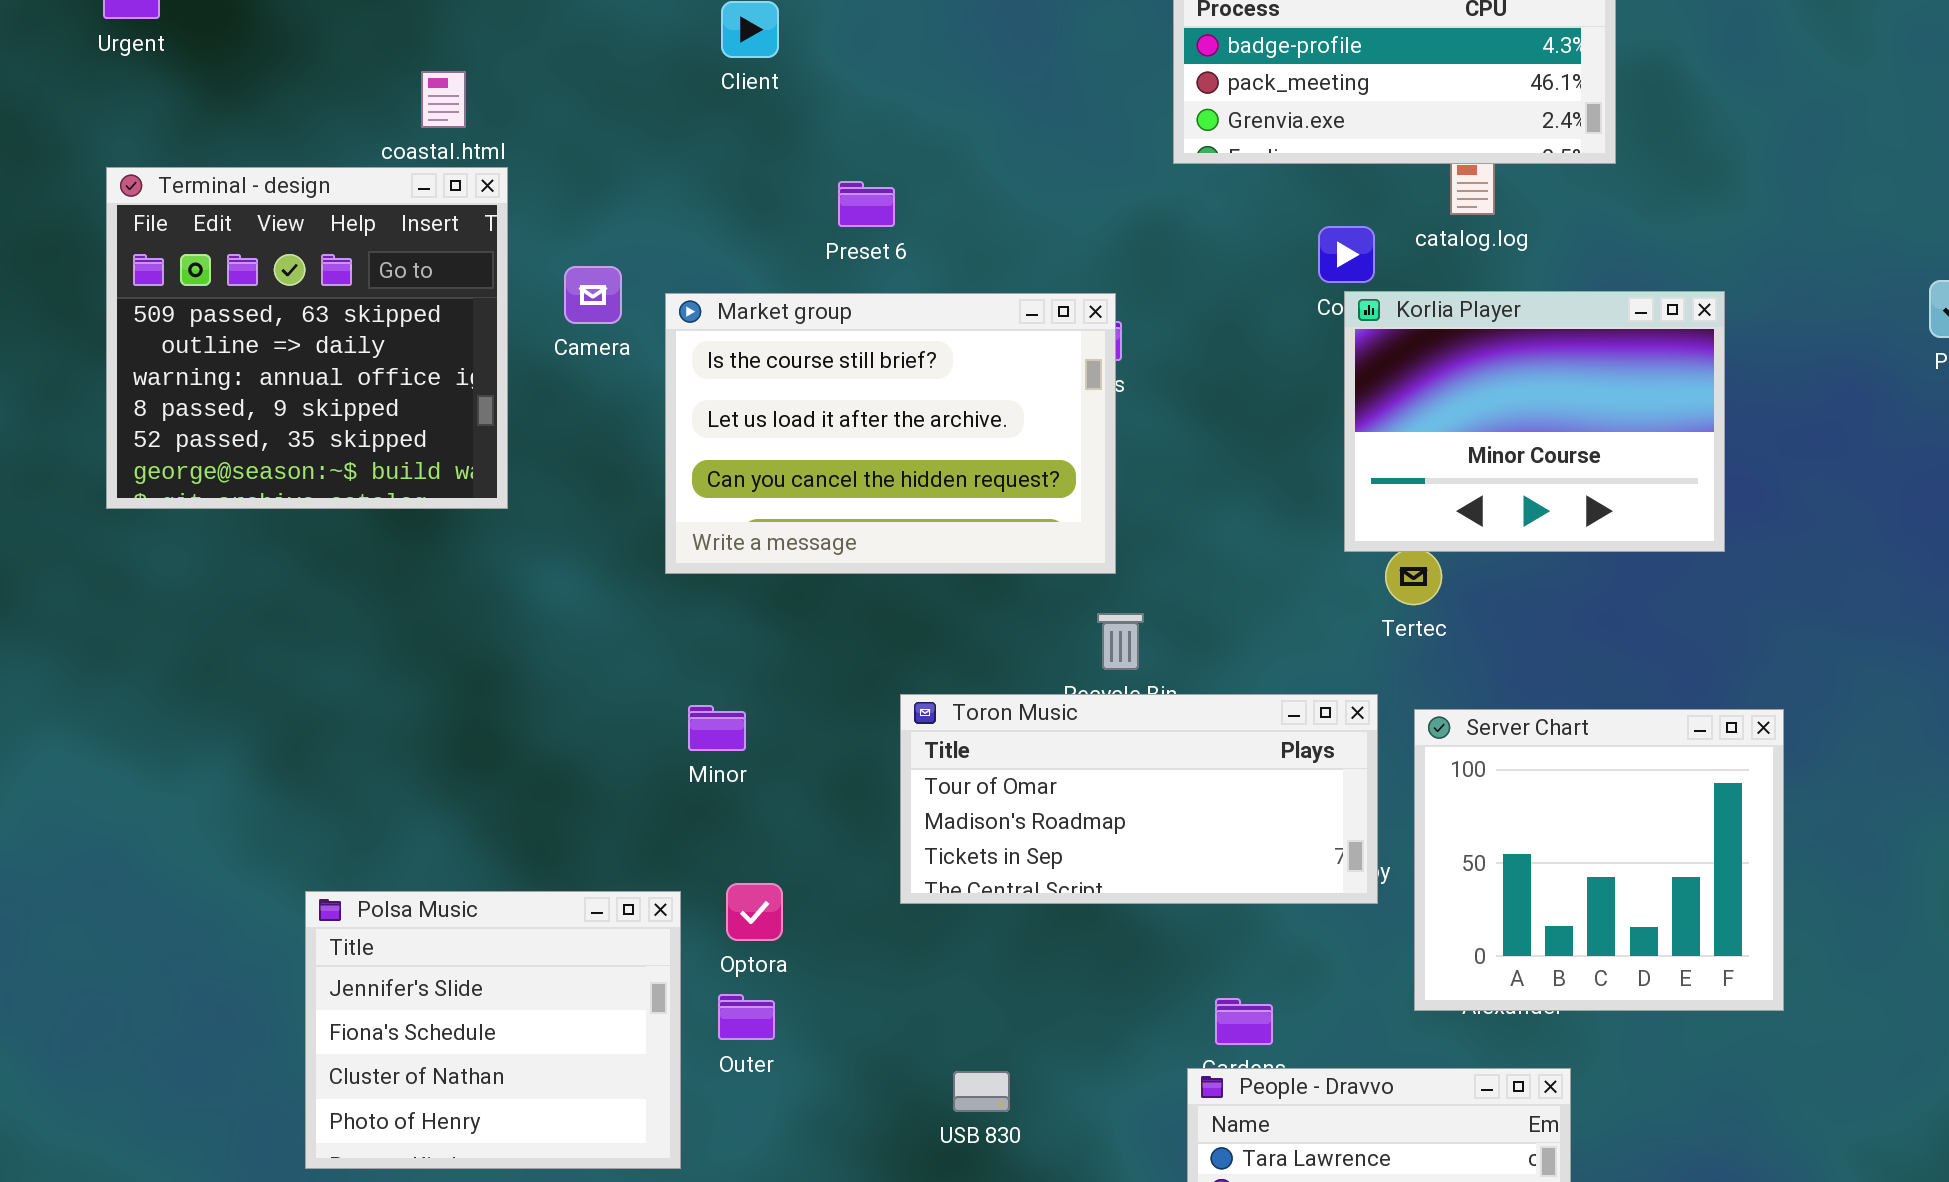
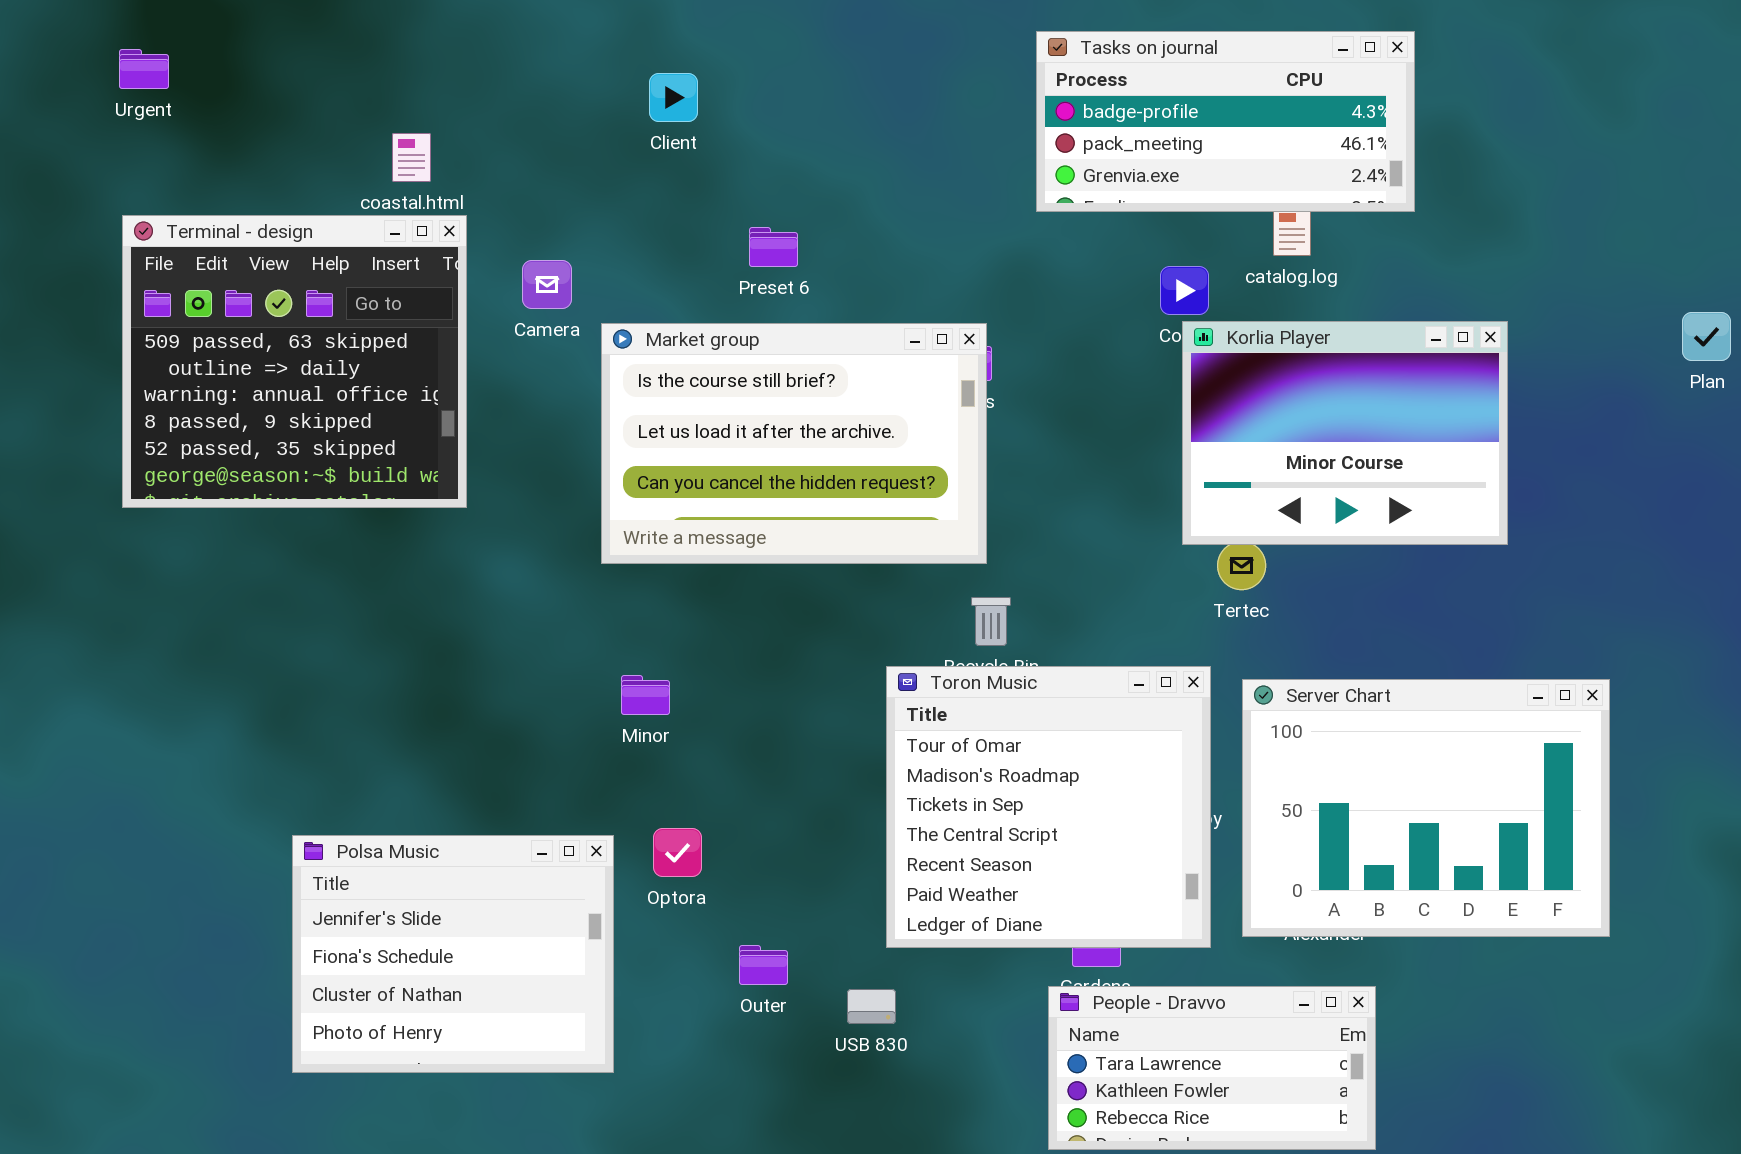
Camera: [564,266,622,324] -> [522,260,572,309], moved
Toron Music: [900,694,1378,904] -> [886,666,1211,948], resized
Server Chart: [1414,709,1784,1011] -> [1242,679,1610,937], resized
Outer: [718,994,775,1040] -> [739,945,788,985], moved

